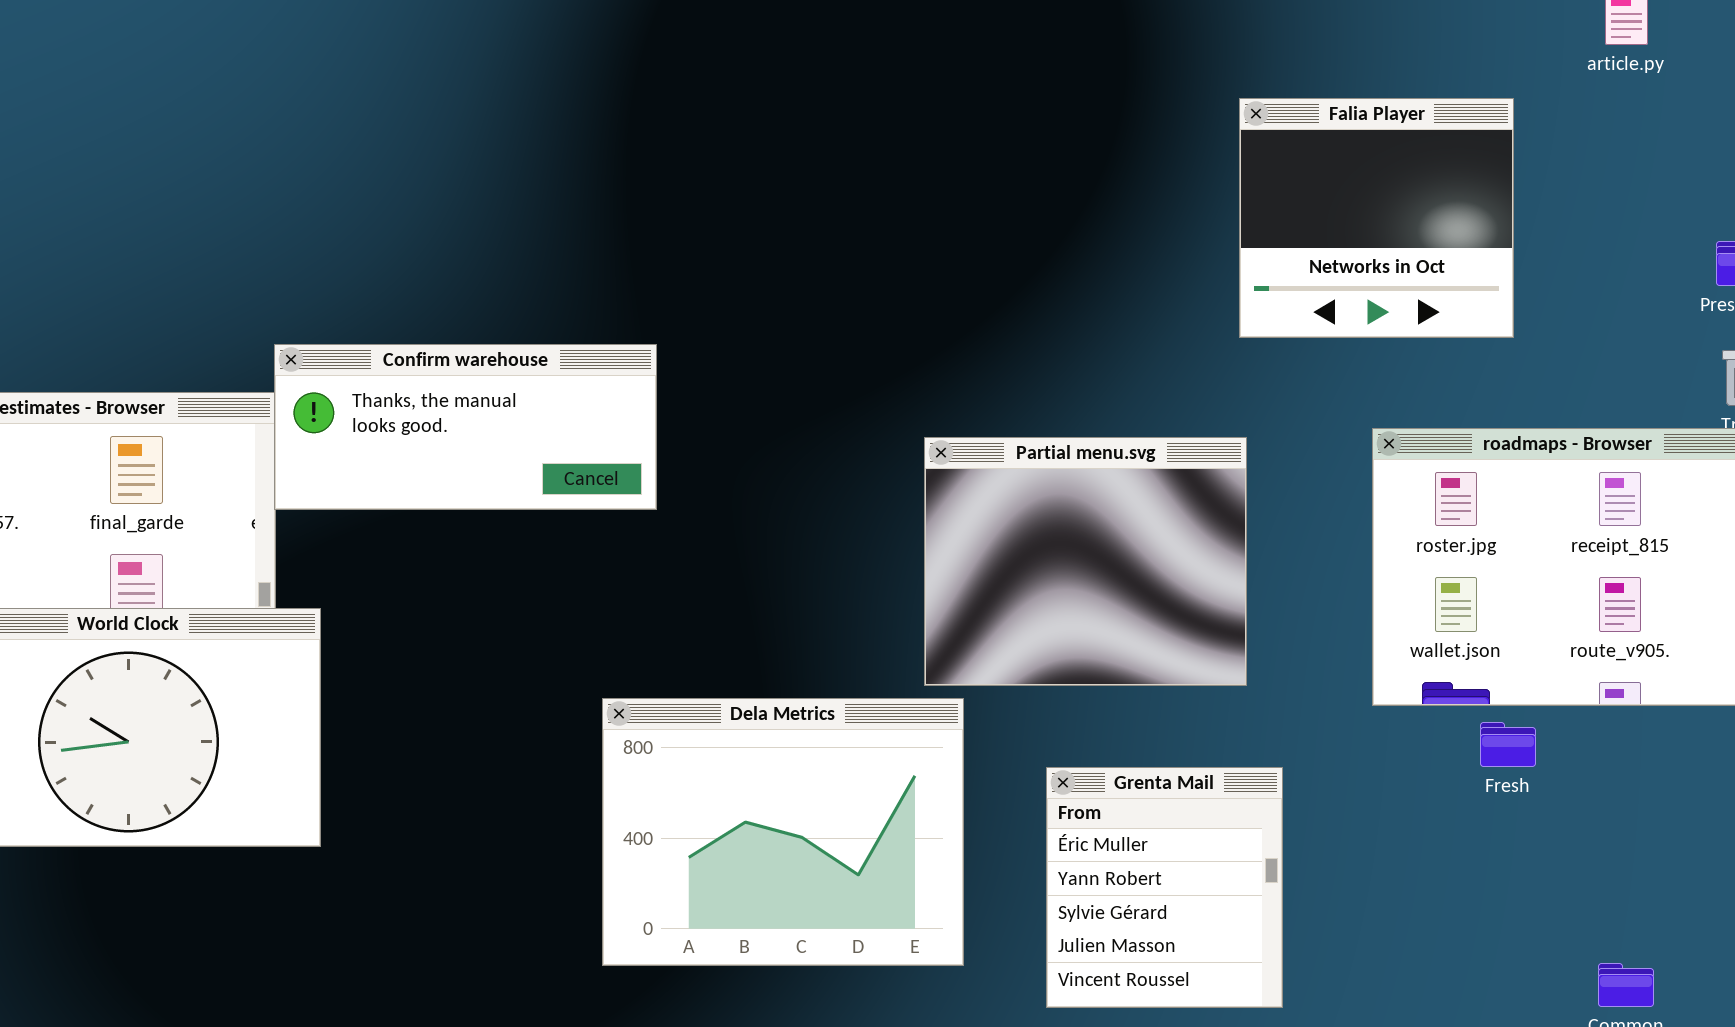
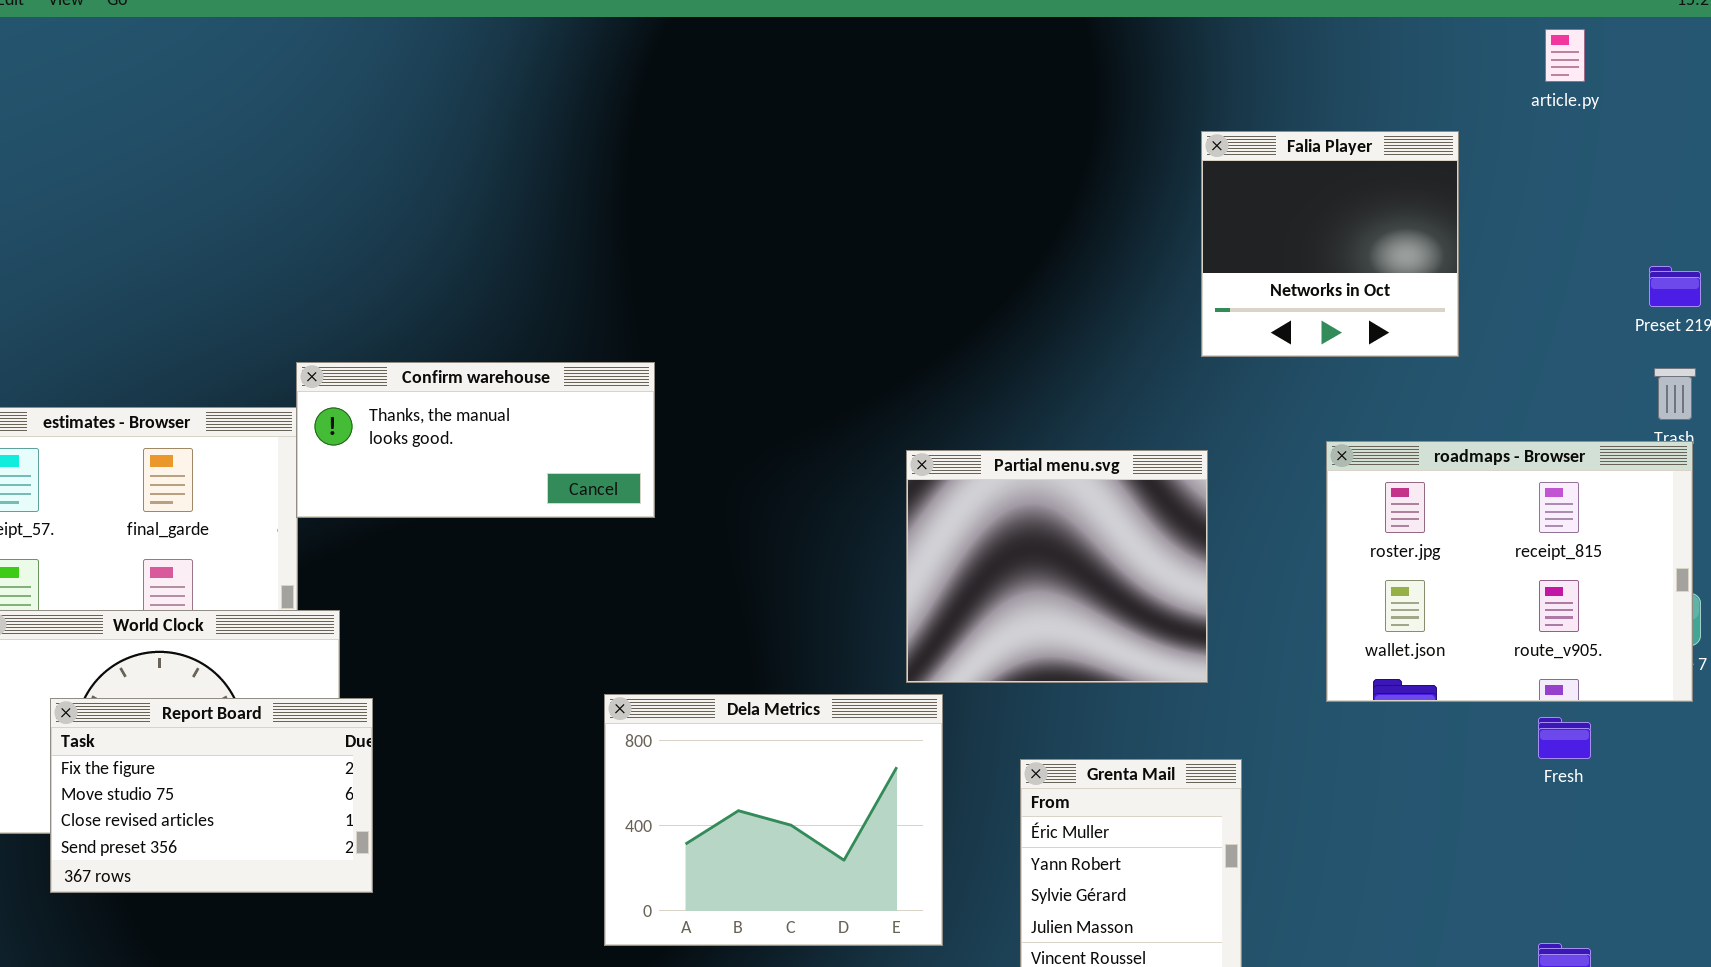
Report Board: none -> [50,698,373,893], opened
Fresh: [1480,722,1536,767] -> [1538,717,1591,759], moved

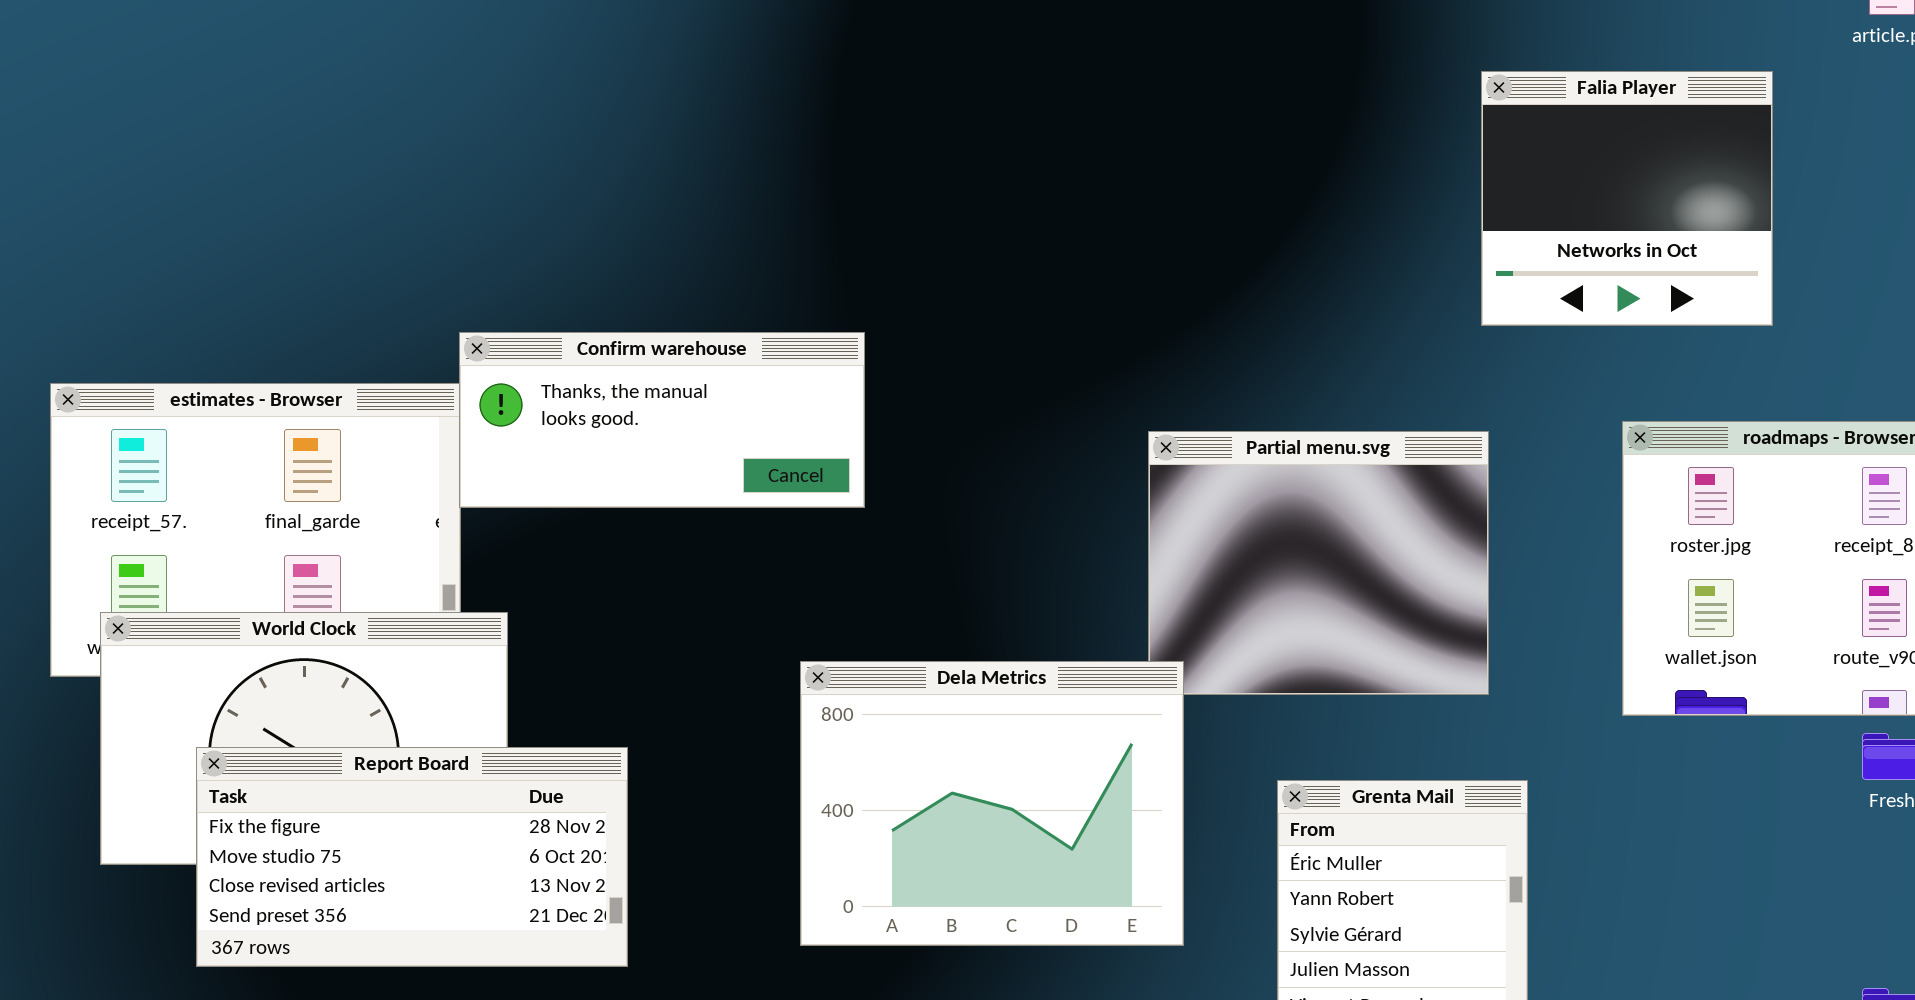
Dela Metrics: [604,694,943,946] -> [800,661,1184,946], moved
Report Board: [50,698,373,893] -> [196,747,628,967], moved, resized

